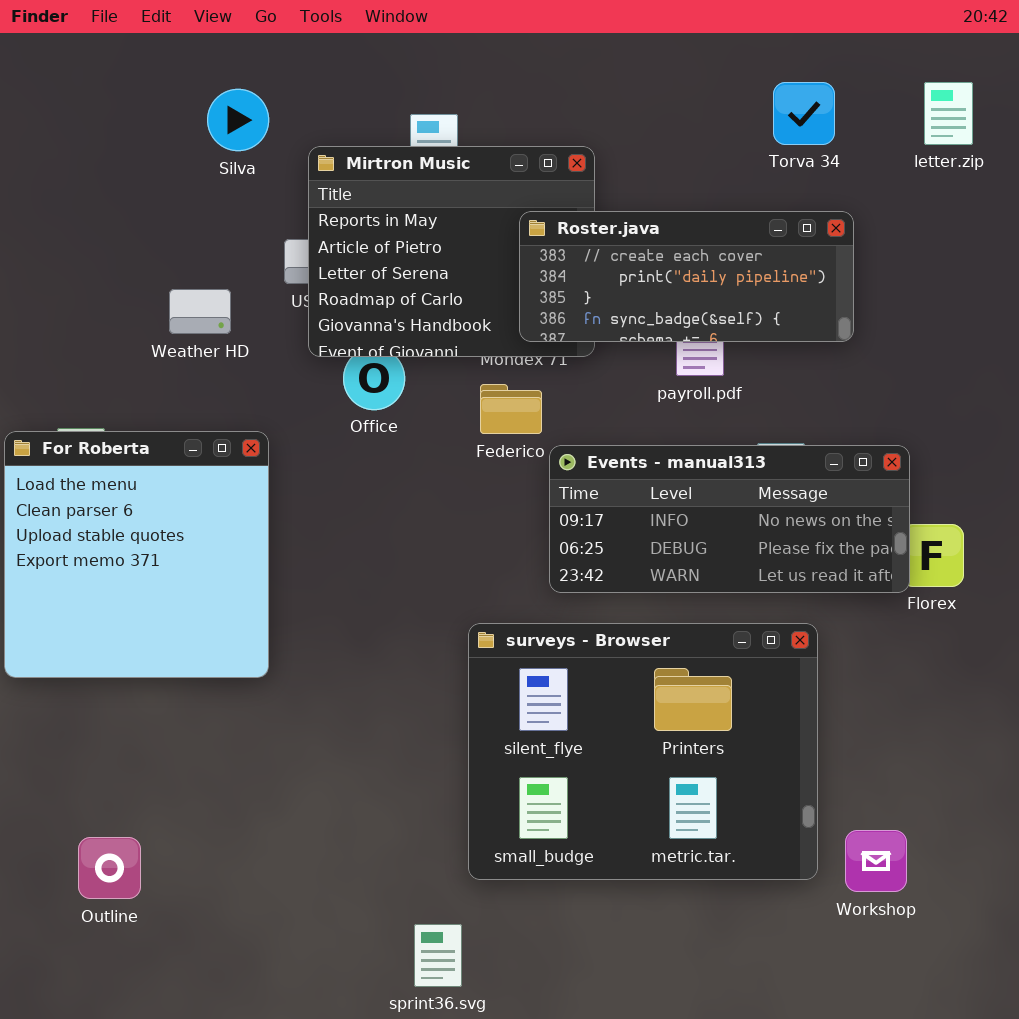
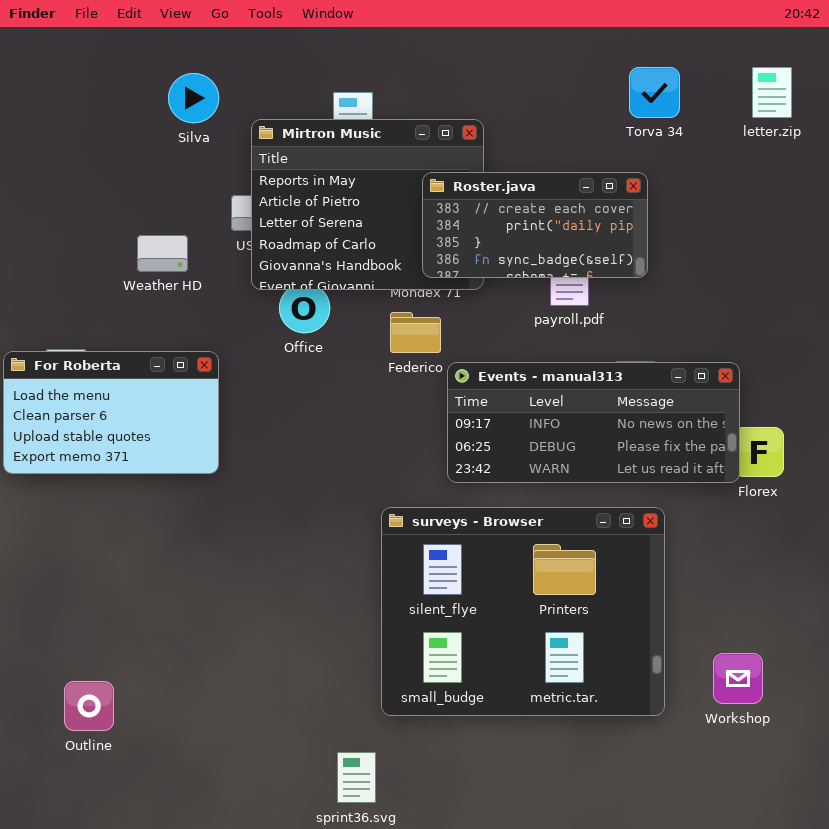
Roster.java: [519,211,854,342] -> [422,172,648,278], resized
For Roberta: [4,431,269,678] -> [3,351,219,474], resized
Workshop: [845,830,907,892] -> [713,653,763,704], moved

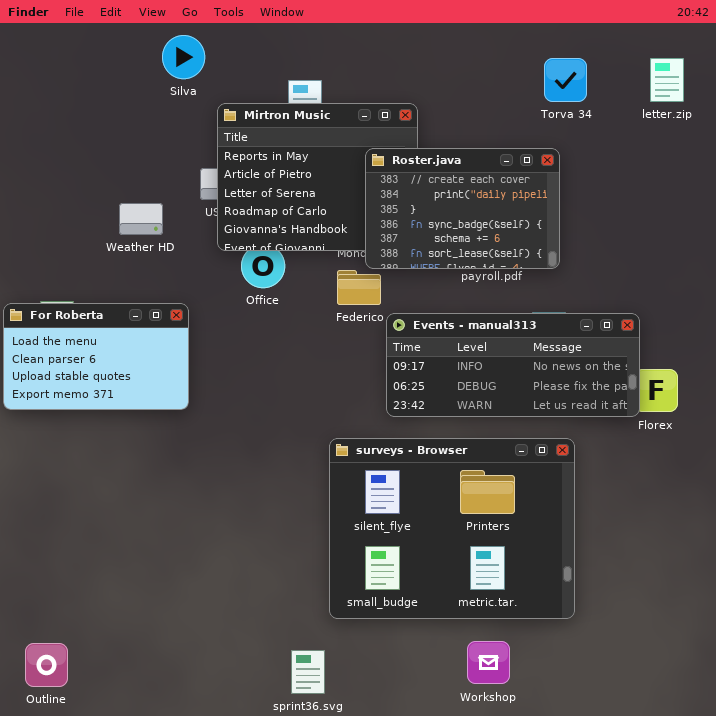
Silva: [168,73,219,123] -> [162,35,205,79], moved
Roster.java: [422,172,648,278] -> [365,148,560,269], resized
Workshop: [713,653,763,704] -> [467,641,510,684], moved
Outline: [64,681,114,731] -> [25,643,68,687], moved

